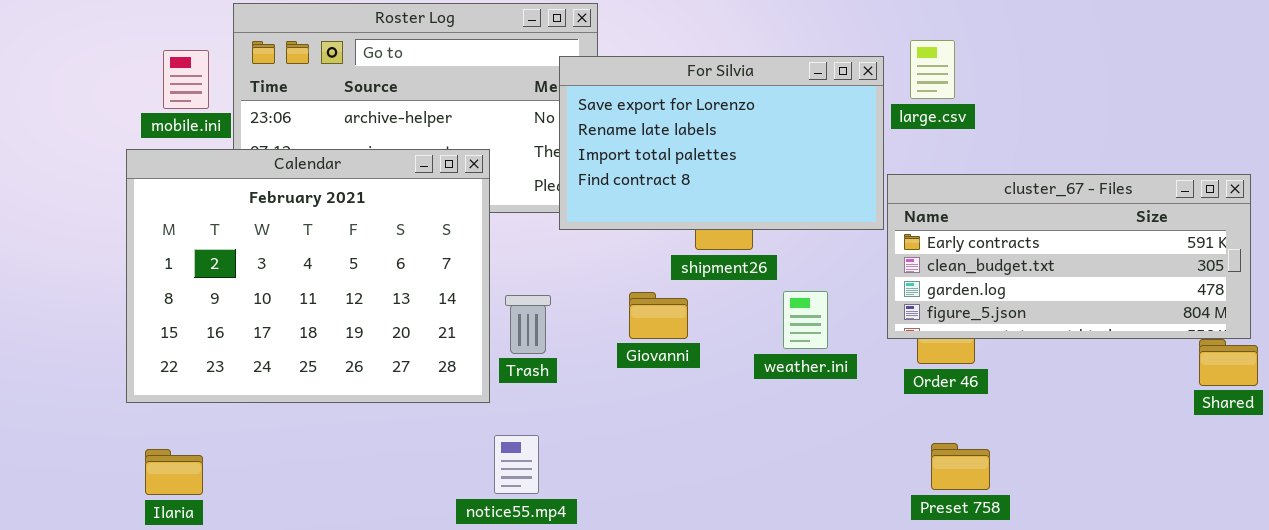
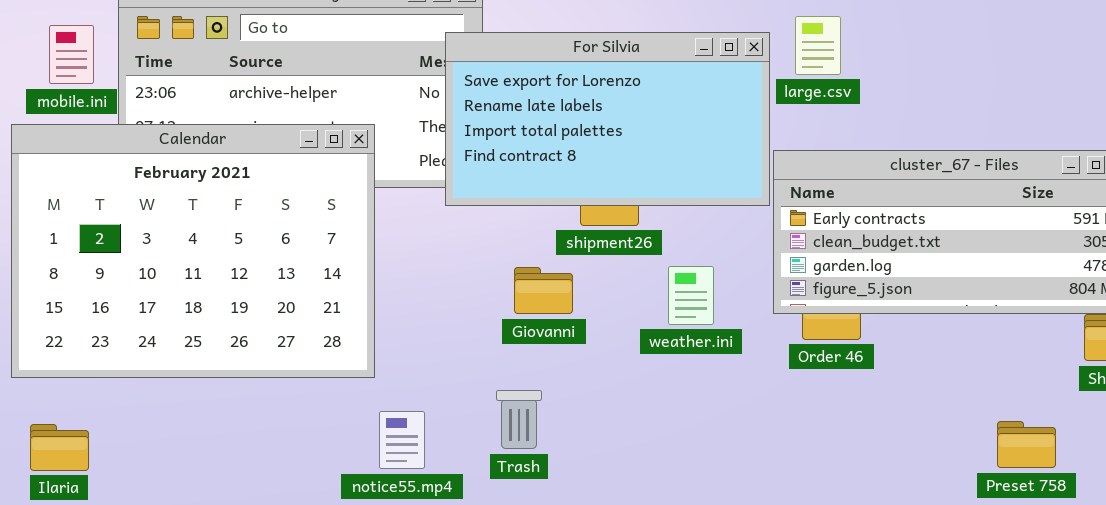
Trash: [505,295,551,354] -> [496,390,542,449], moved
Preset 758: [931,443,990,490] -> [997,421,1056,468], moved

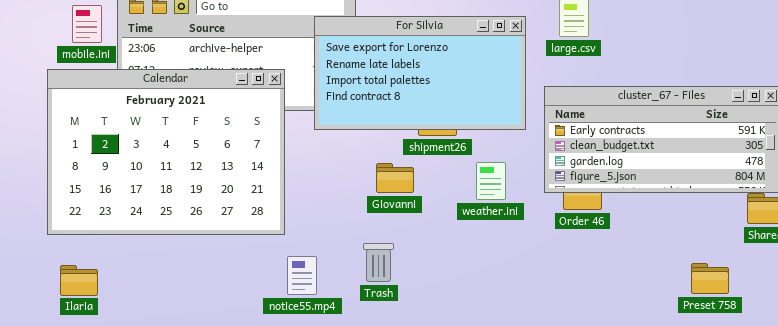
For Silvia: [445,32,770,206] -> [314,16,526,130], moved

